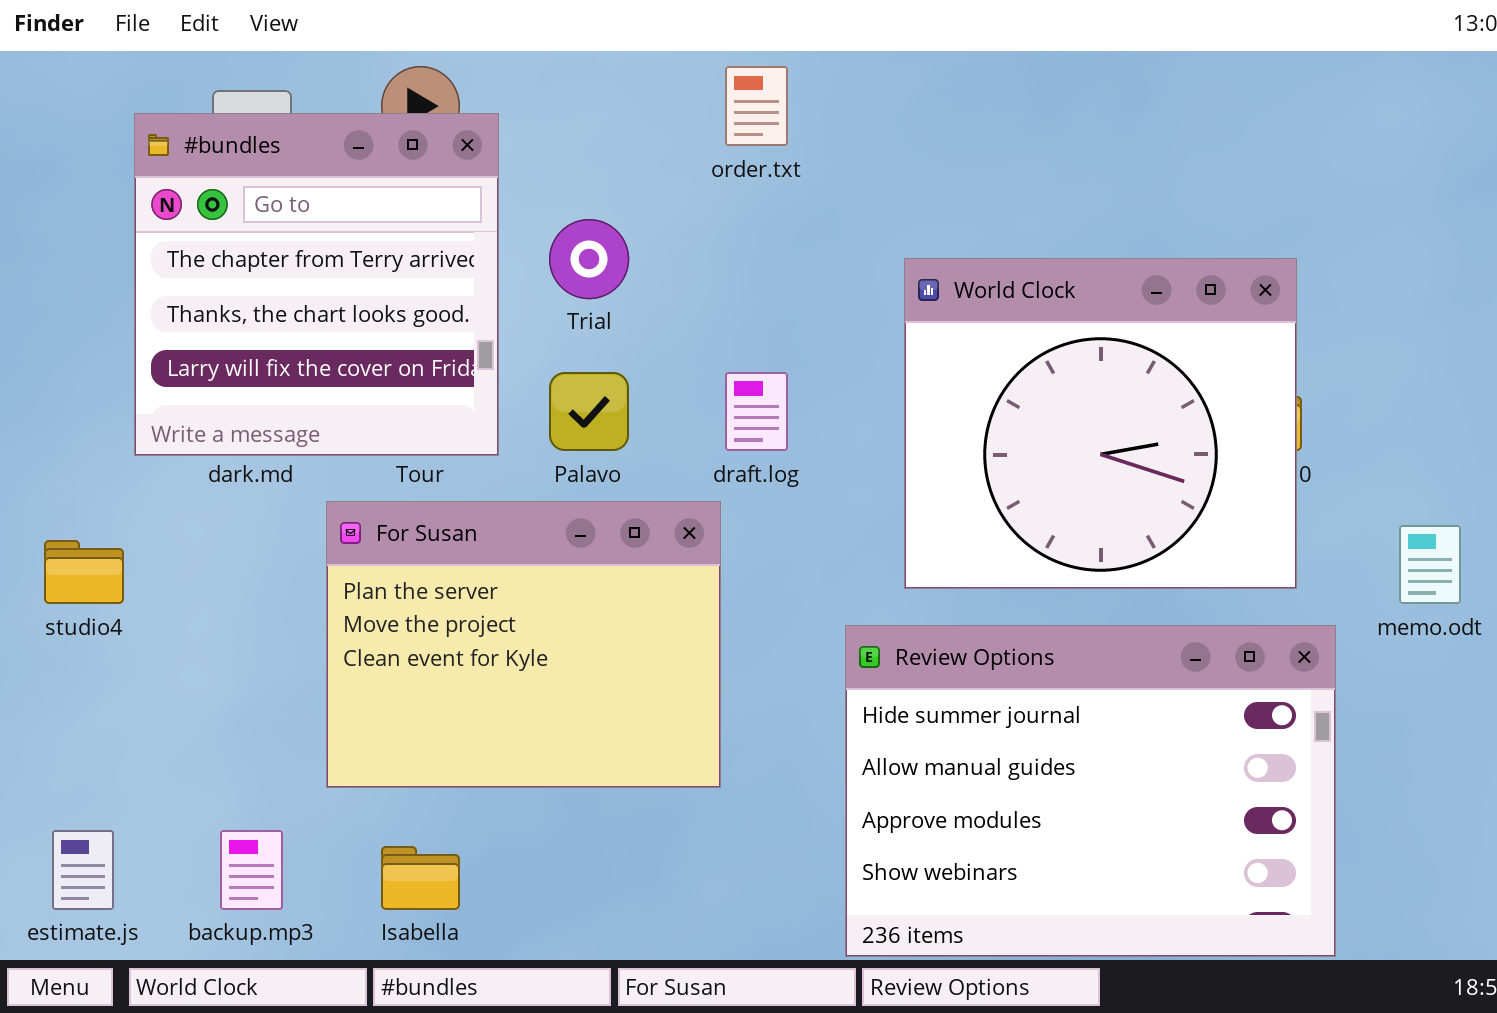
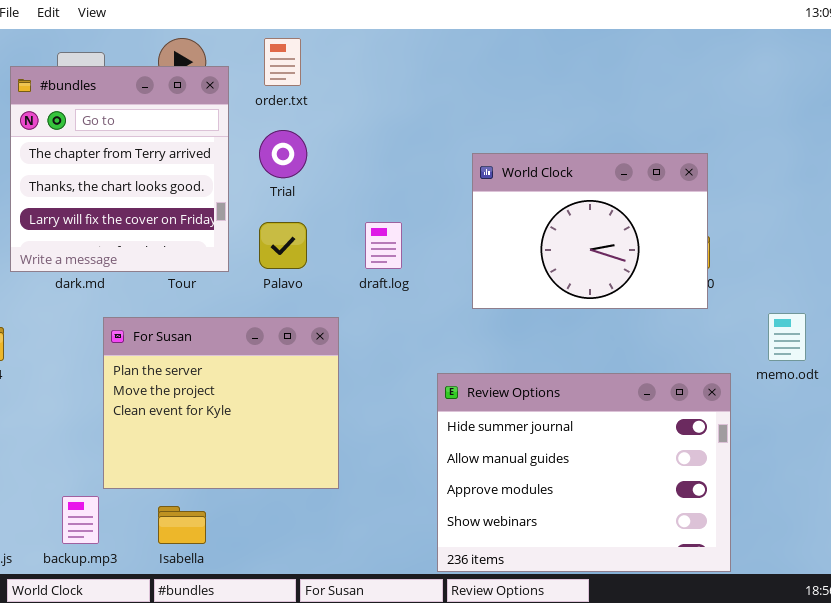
order.txt: [725,66,788,146] -> [264,38,301,86], moved
World Clock: [904,258,1297,589] -> [472,153,708,309], resized
For Susan: [326,501,721,788] -> [103,317,339,489], moved

